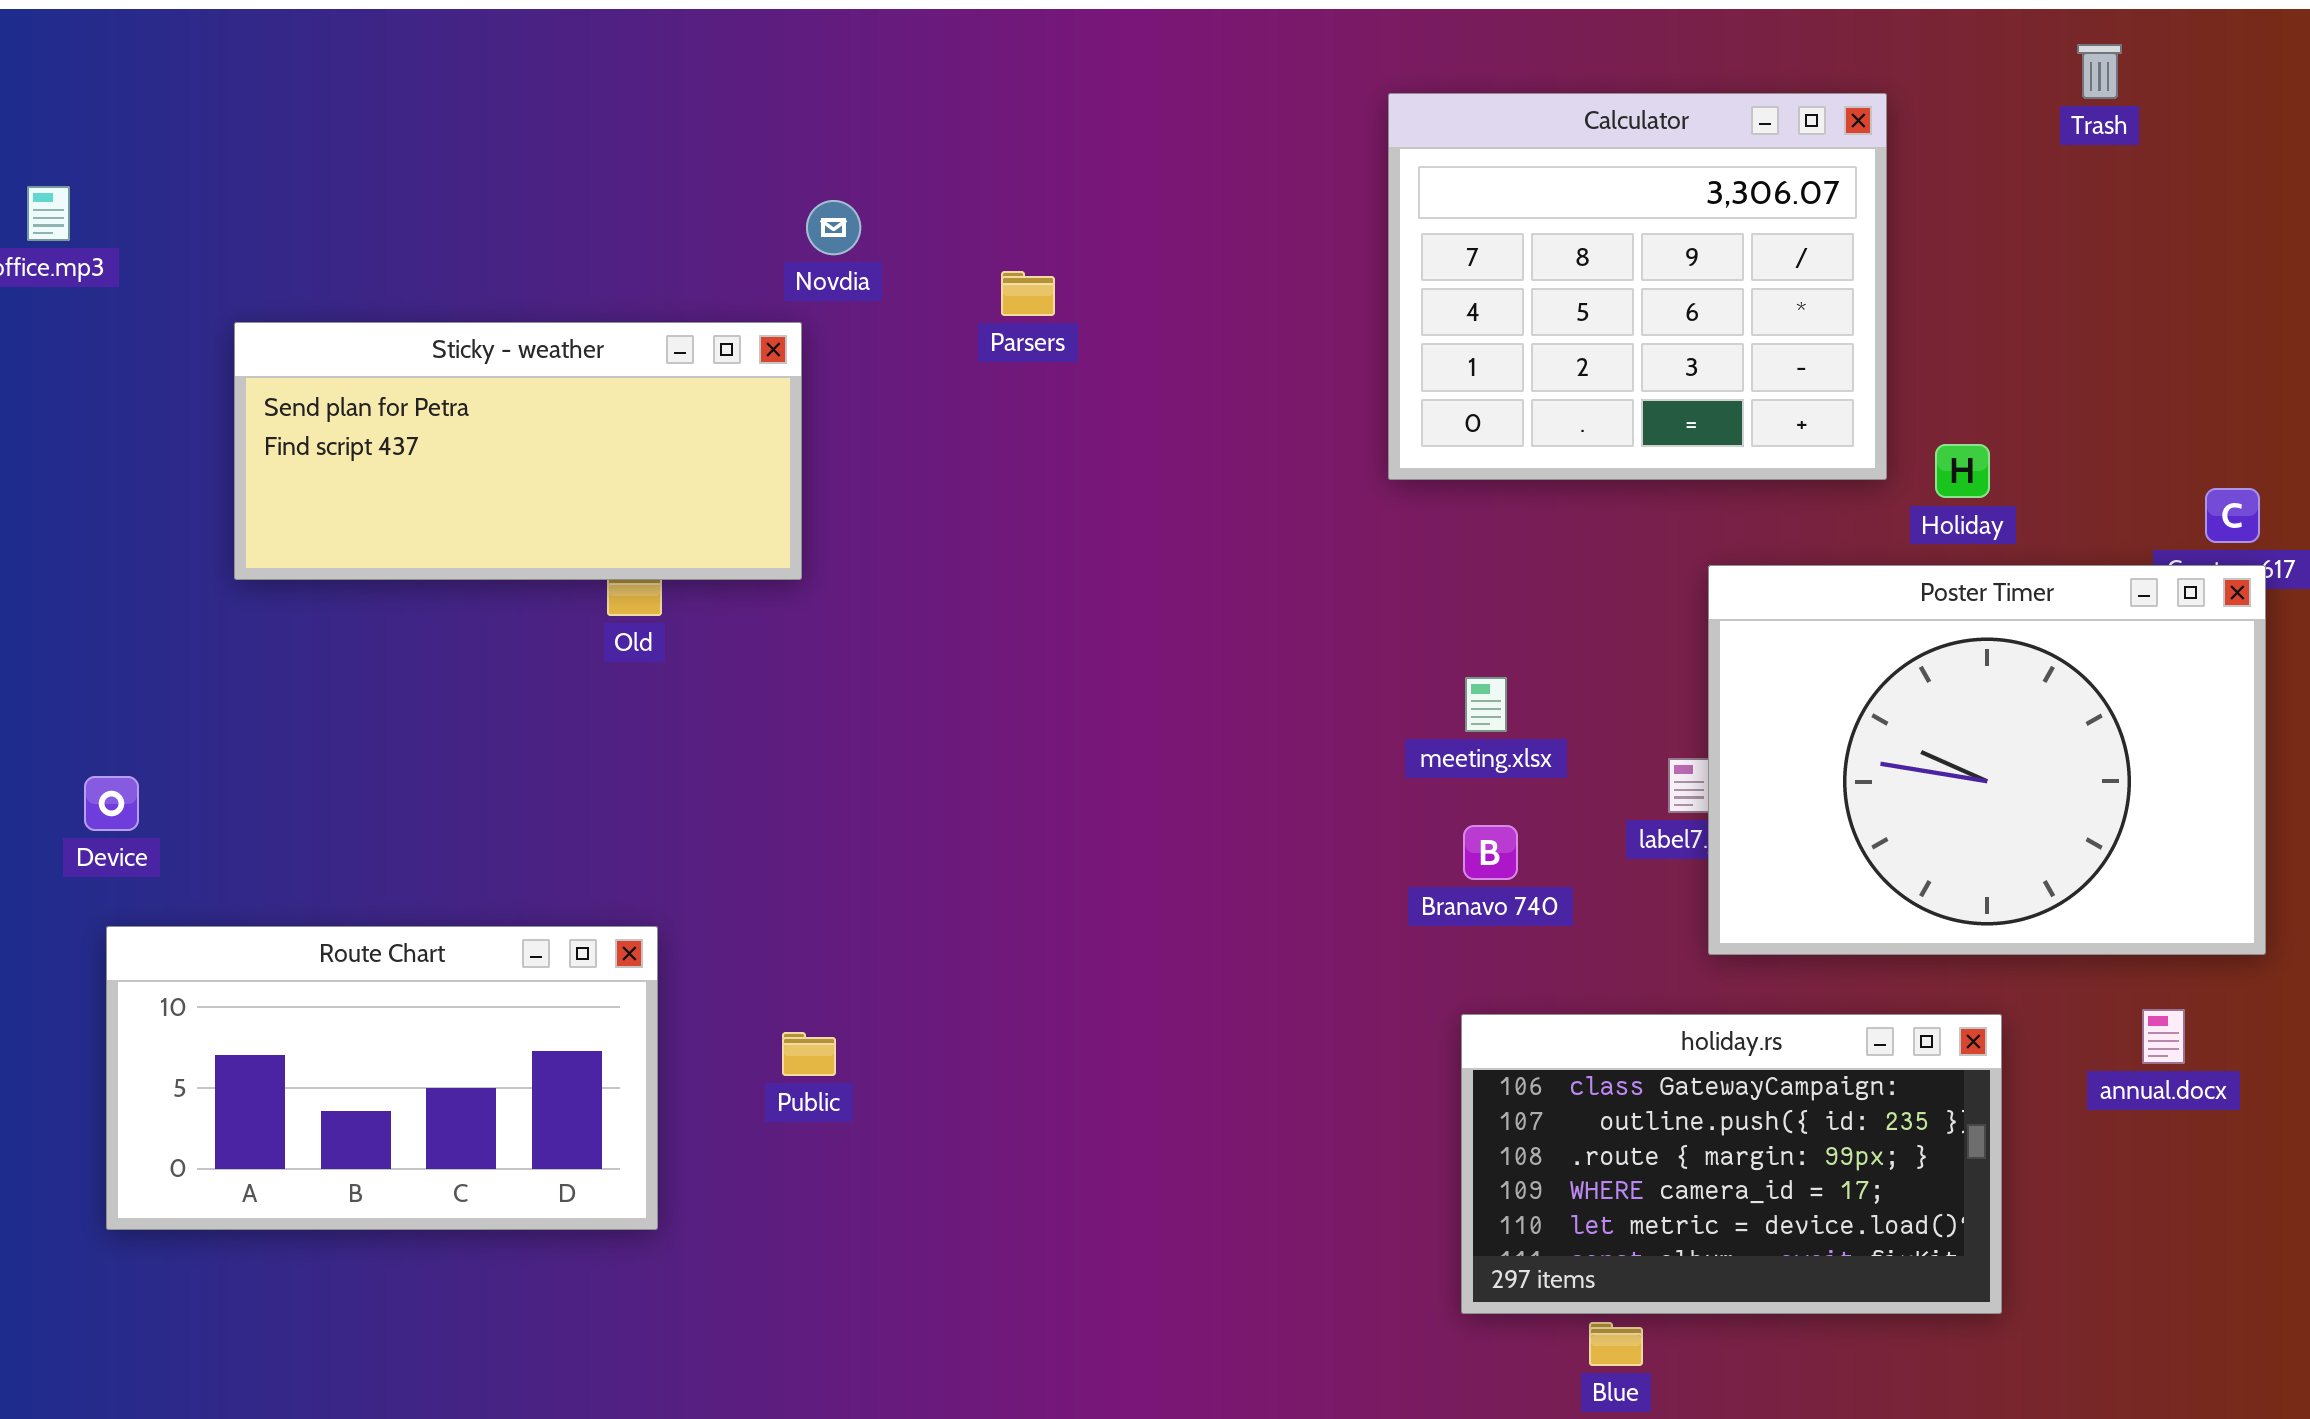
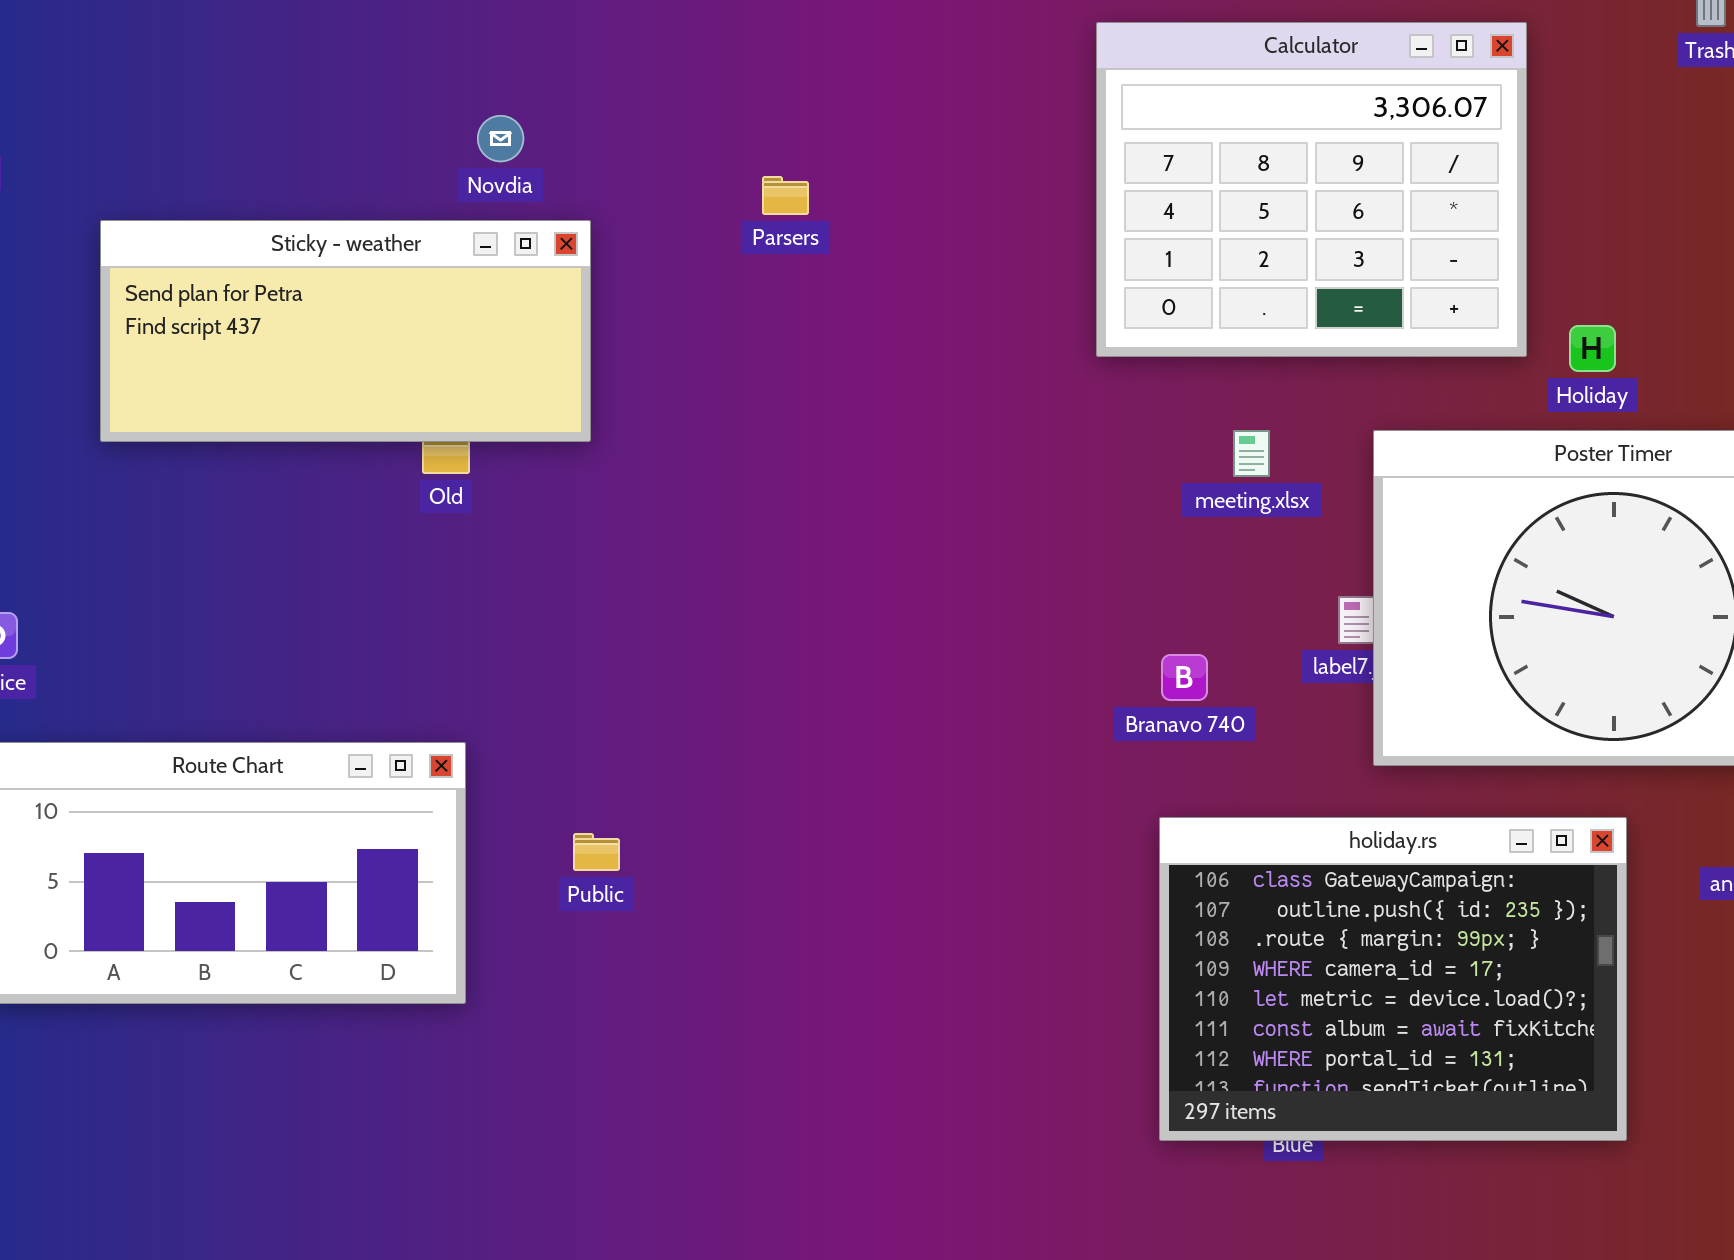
Novdia: [806,200,861,255] -> [477,115,524,162], moved
meeting.xlsx: [1465,677,1507,732] -> [1233,430,1270,477], moved
holiday.rs: [1461,1014,2002,1314] -> [1159,817,1627,1141], resized

